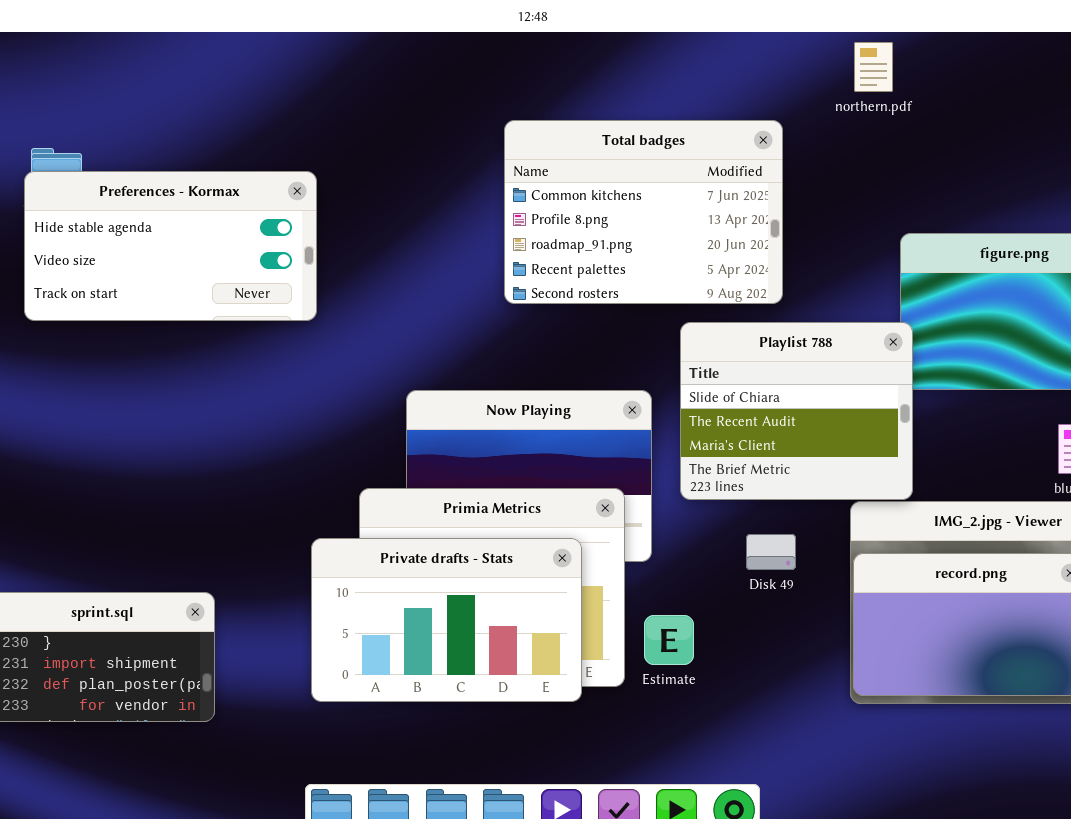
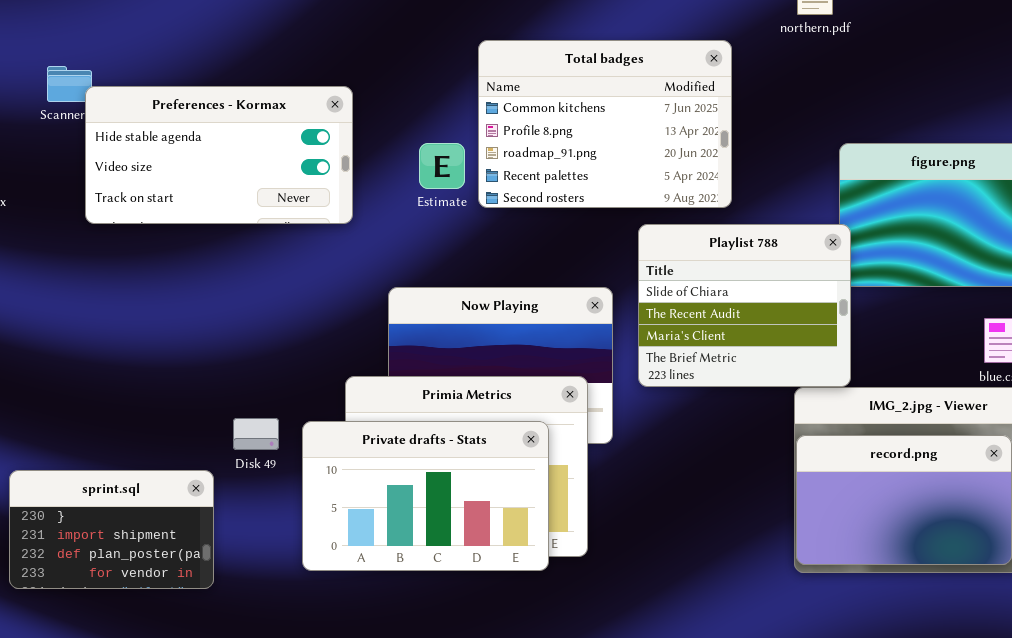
Preferences - Kormax: [24,171,317,321] -> [85,86,353,224], moved
Disk 49: [746,534,796,570] -> [233,418,279,450], moved
Estimate: [644,615,694,665] -> [419,143,465,189], moved

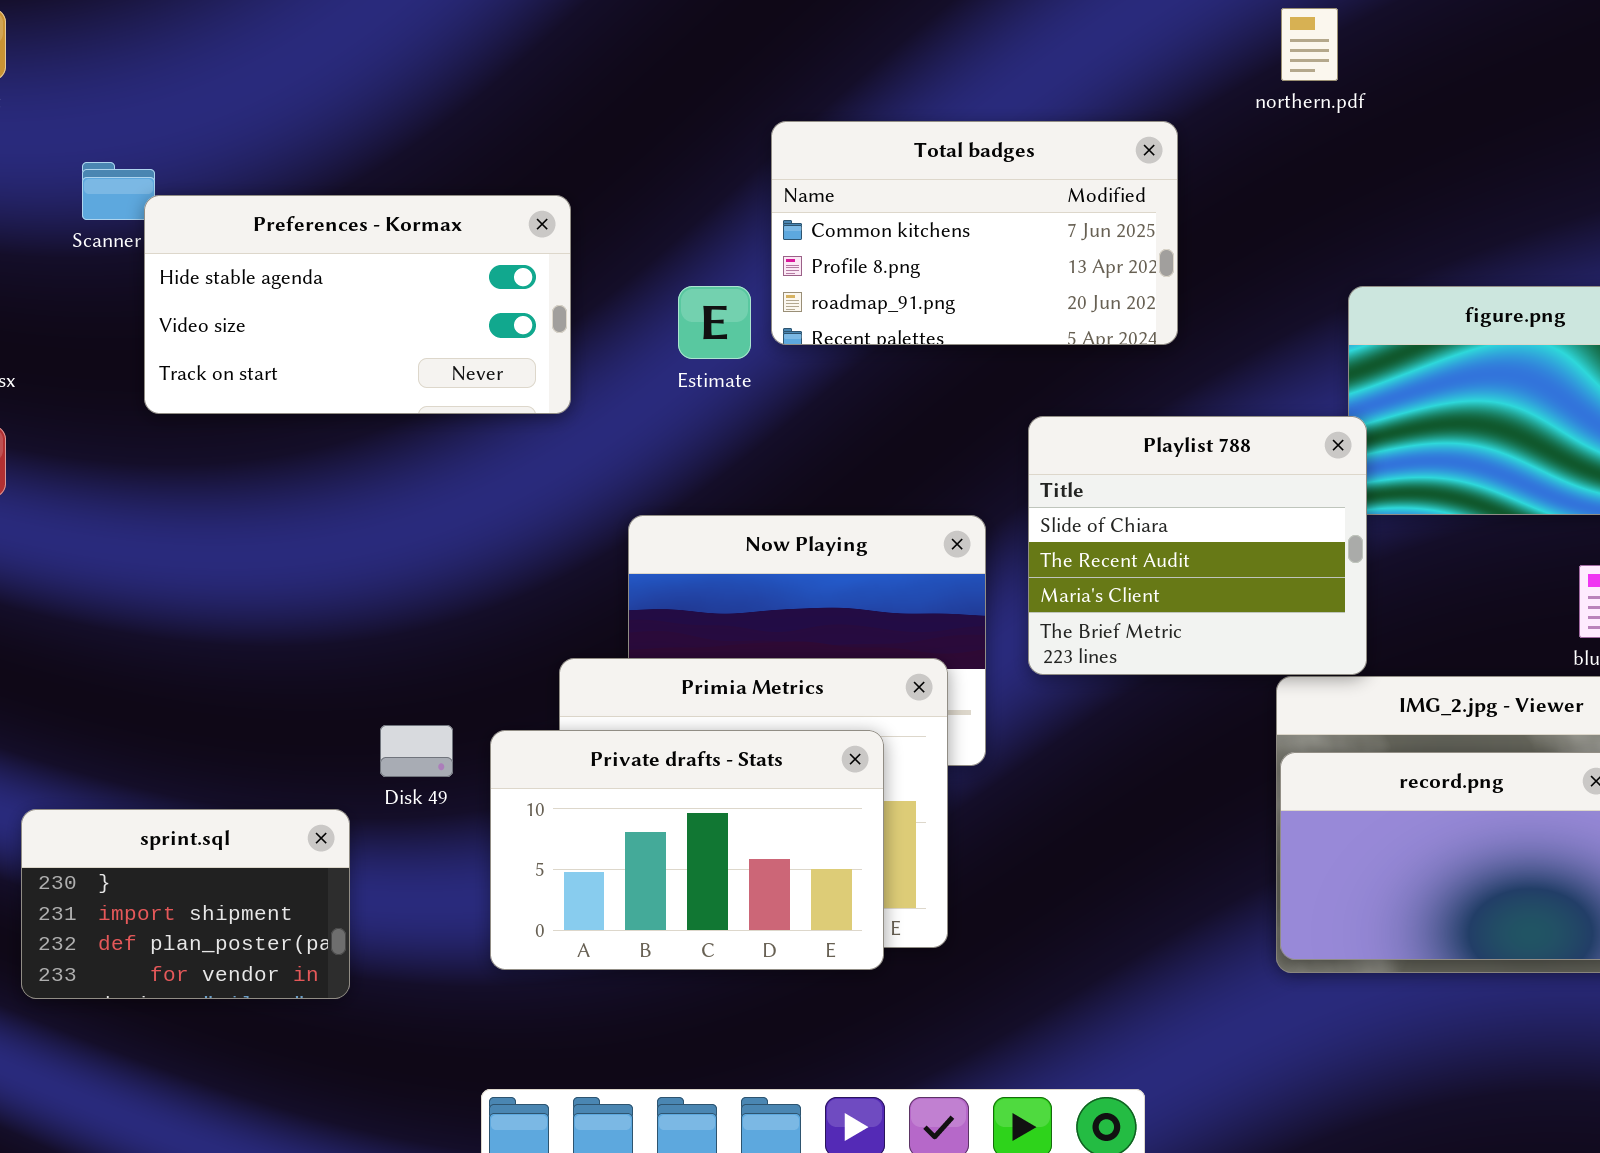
Total badges: [478,40,732,208] -> [771,121,1178,345], resized

